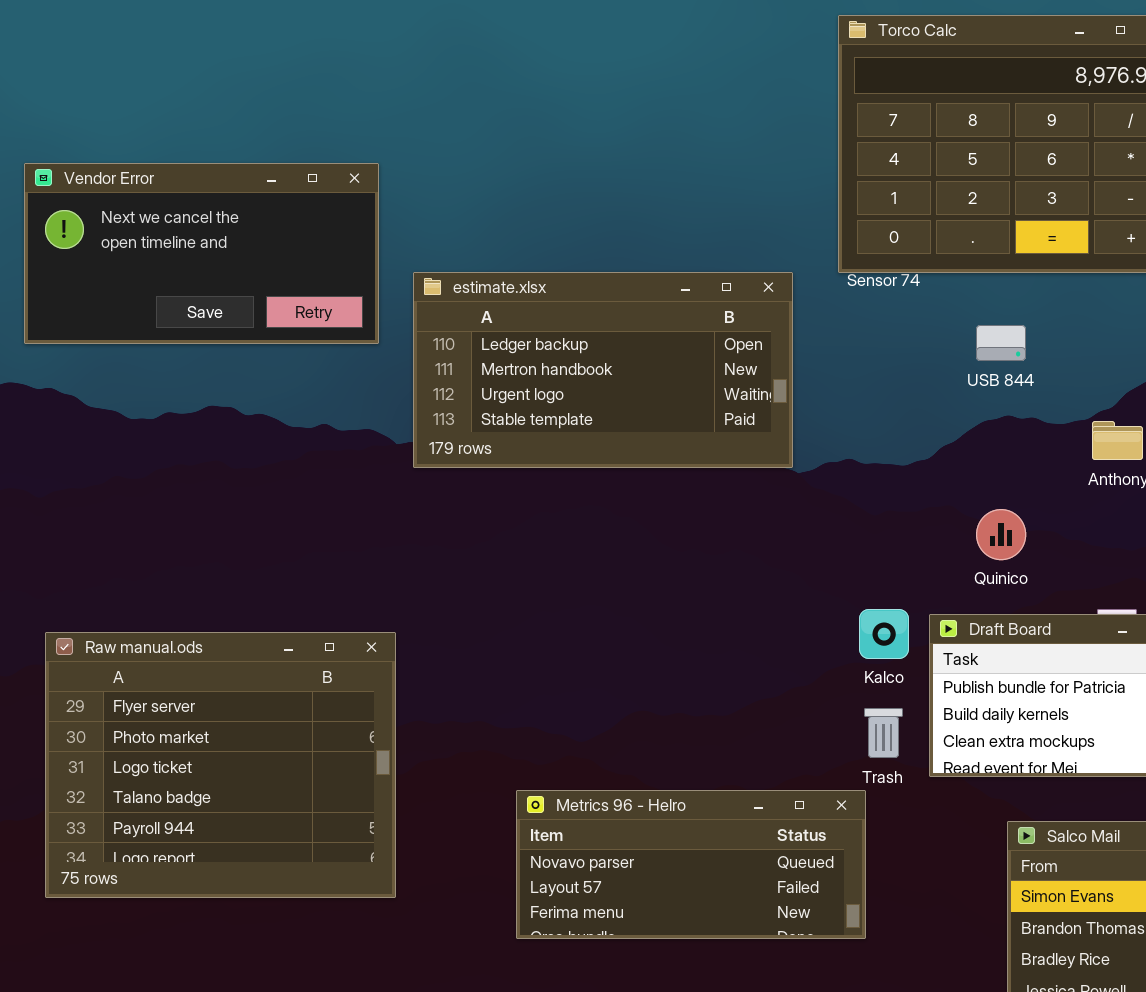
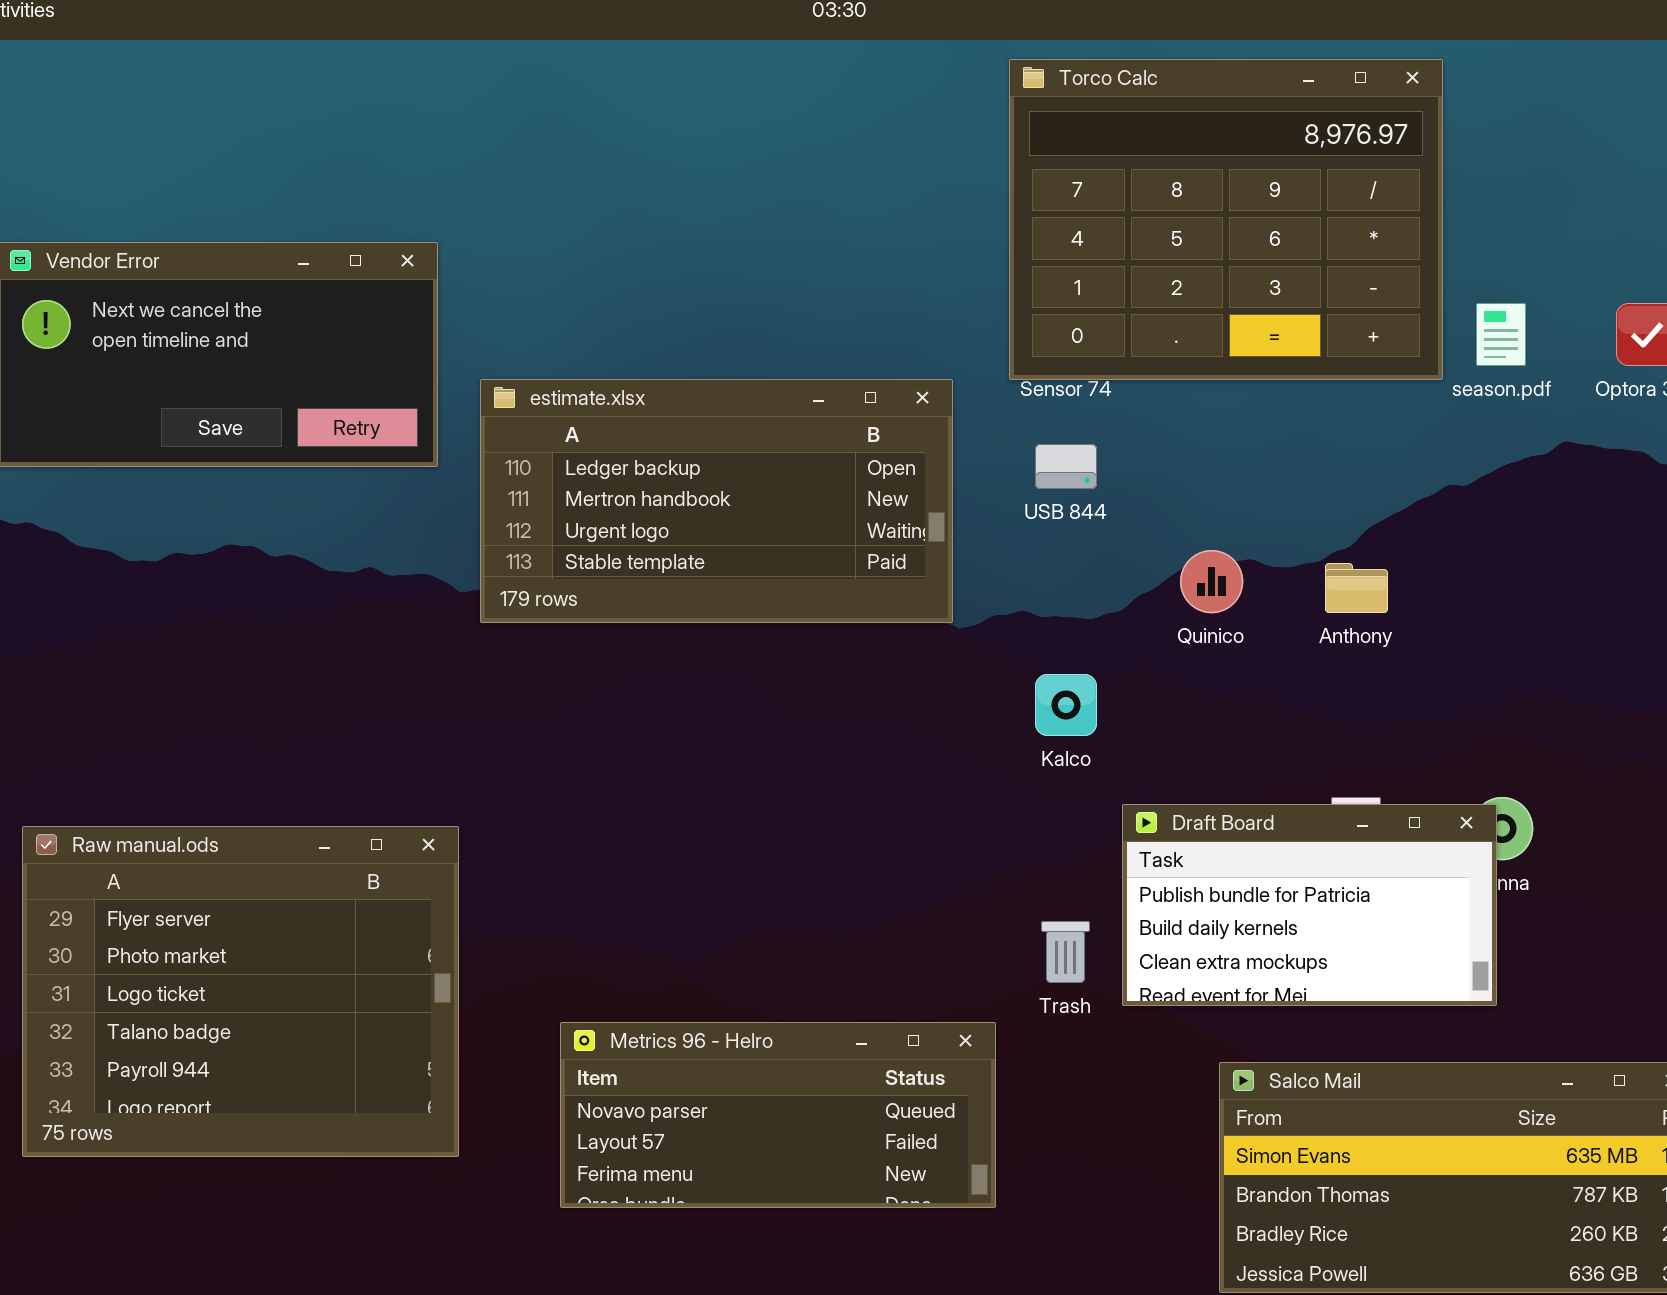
USB 844: [976,325,1026,361] -> [1035,444,1097,489], moved
Quinico: [976,509,1026,560] -> [1180,550,1243,613], moved
Kalco: [859,609,909,659] -> [1035,674,1097,736], moved
Metrics 96 - Helro: [516,790,866,939] -> [560,1022,996,1208], moved

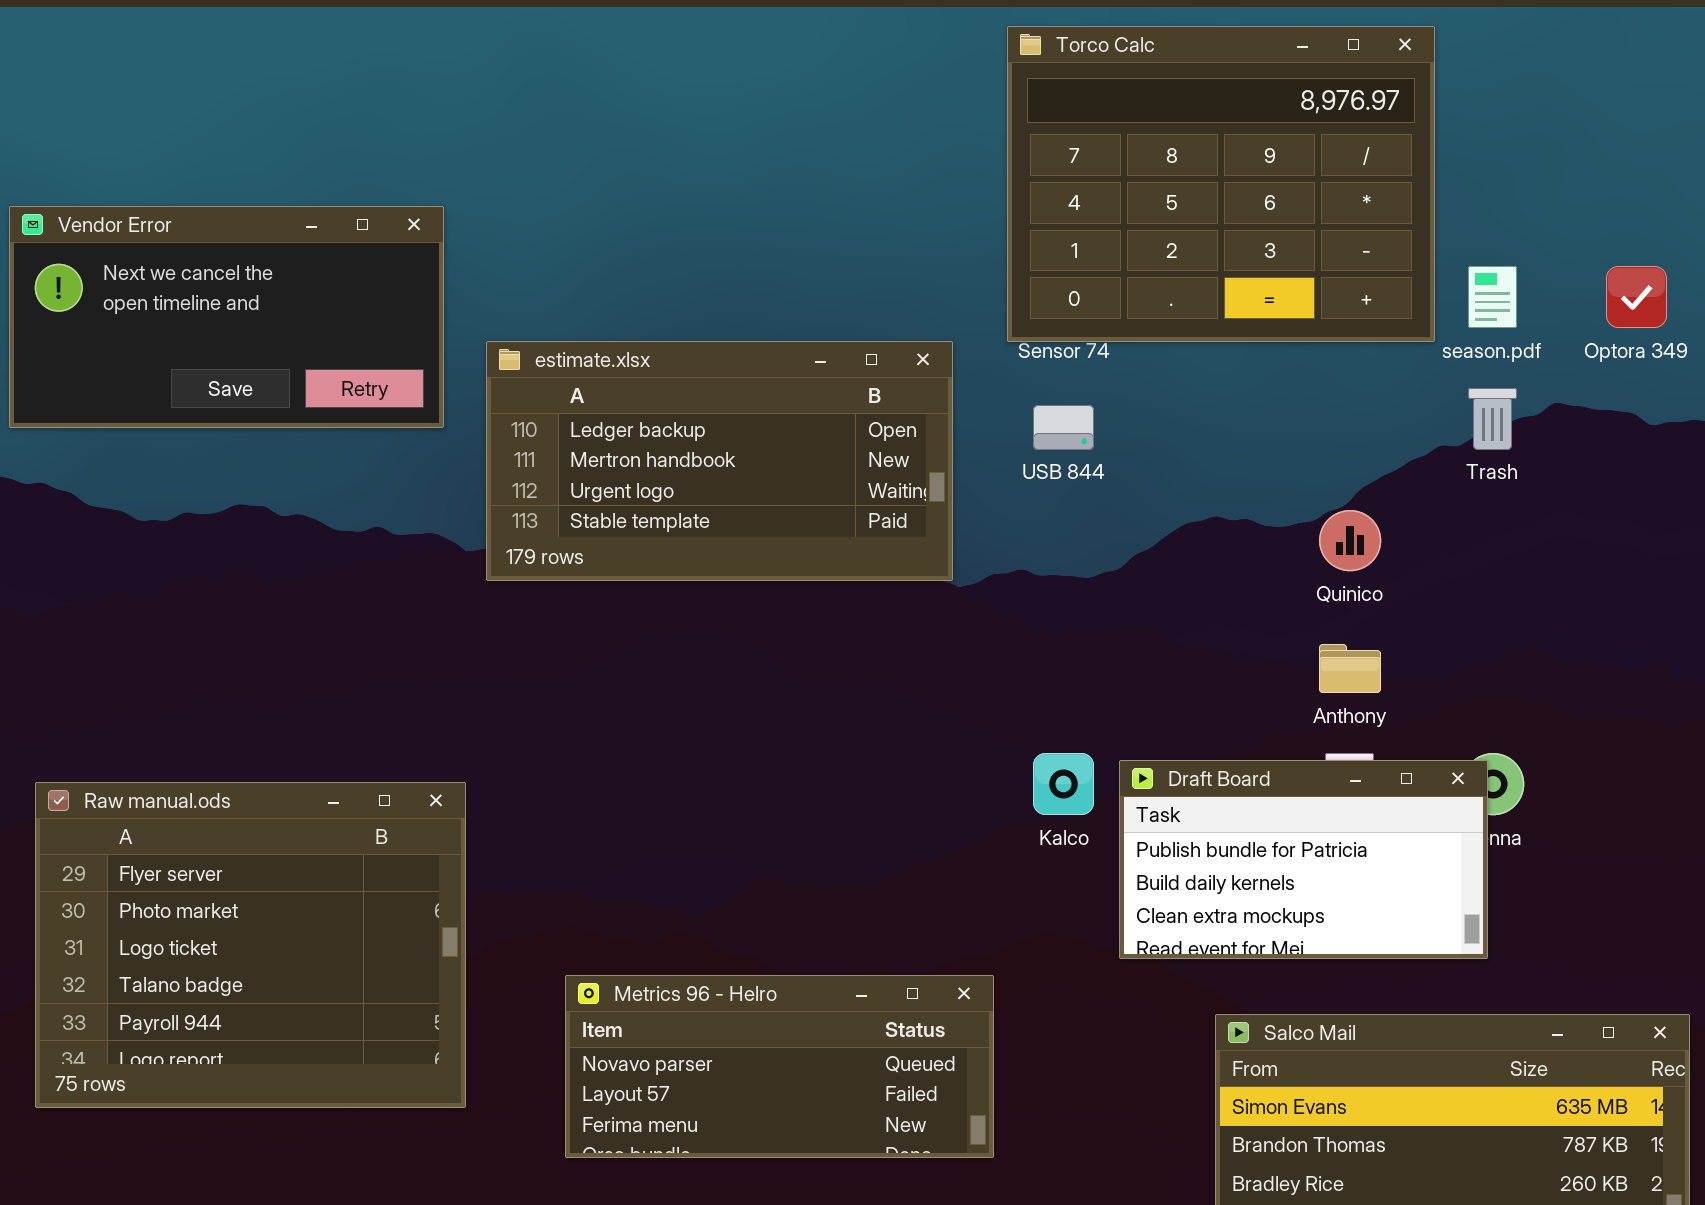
Quinico: [1180,550,1243,613] -> [1319,510,1381,571], moved
Anthony: [1325,563,1388,613] -> [1319,644,1381,693], moved
Kalco: [1035,674,1097,736] -> [1033,753,1094,815], moved
Trash: [1041,921,1090,983] -> [1468,388,1517,450], moved

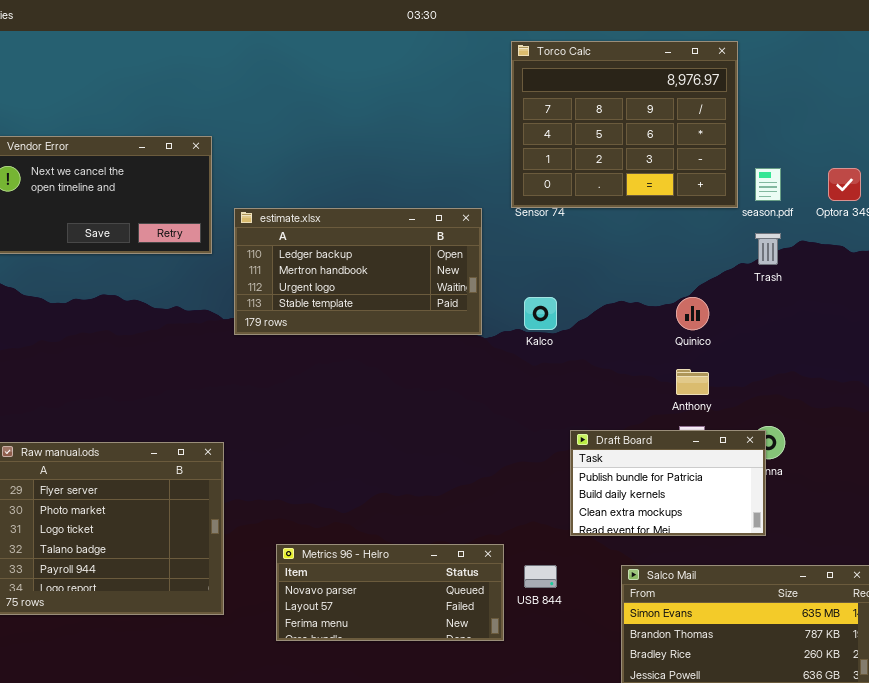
USB 844: [1033,405,1094,450] -> [524,565,557,588], moved
Kalco: [1033,753,1094,815] -> [524,297,557,330], moved

